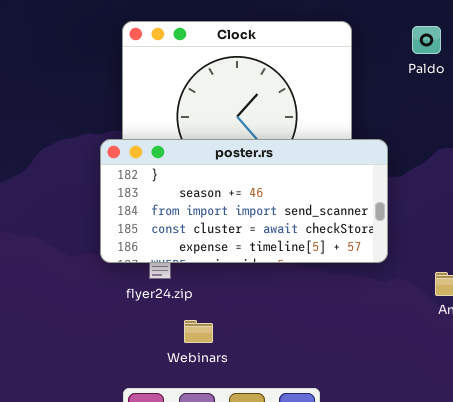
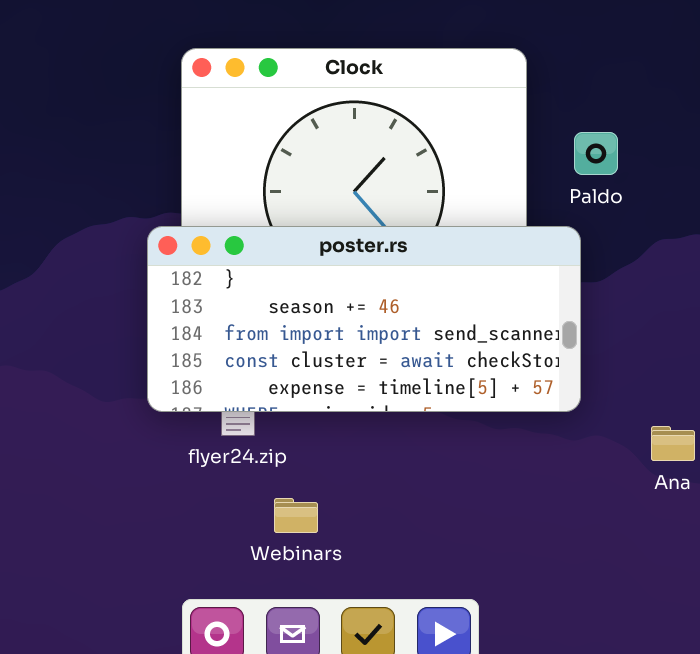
Paldo: [412,26,441,54] -> [574,132,618,175], moved

